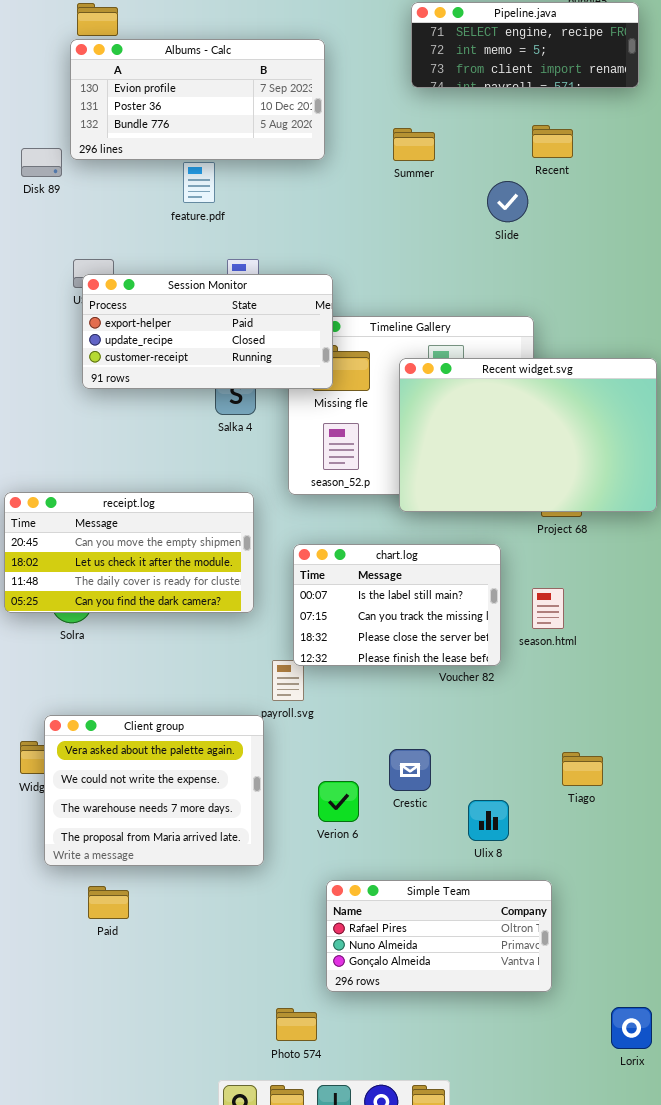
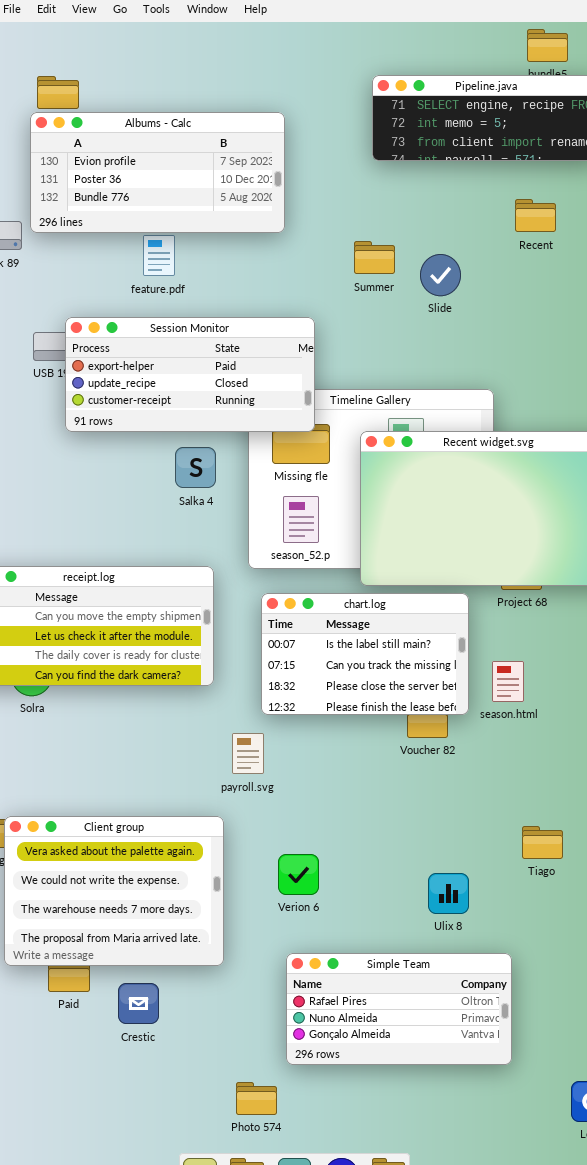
Recent: [532,125,573,158] -> [515,199,556,232], moved
Summer: [393,128,435,161] -> [354,241,395,274], moved
Slide: [487,181,528,222] -> [420,254,461,296], moved
Session Monitor: [82,274,333,389] -> [65,317,315,432], moved
chart.log: [293,544,501,666] -> [261,593,469,715], moved
Client group: [44,715,264,866] -> [4,816,224,966], moved
Crestic: [389,749,431,791] -> [118,983,159,1024], moved

